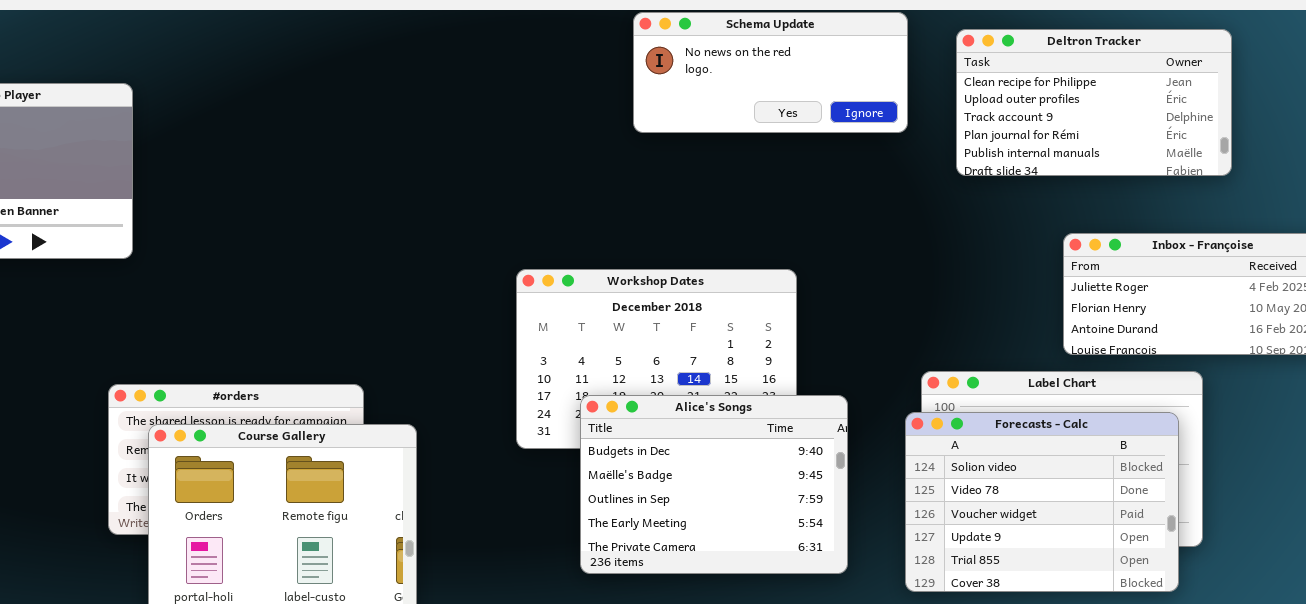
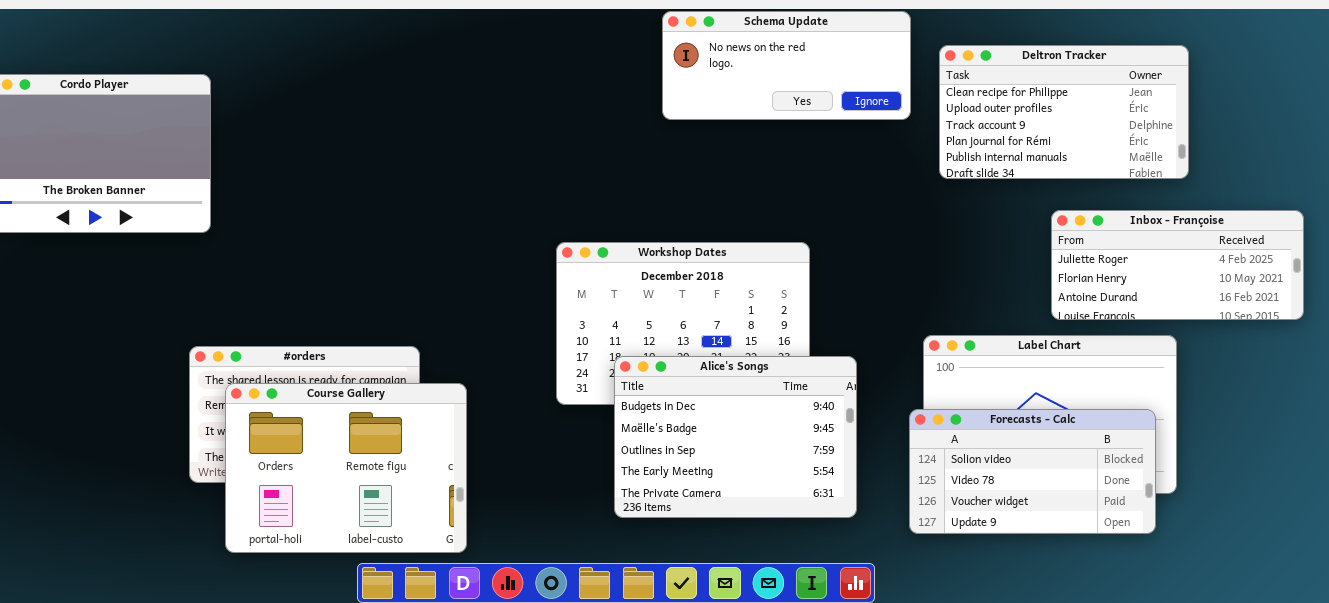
Deltron Tracker: [956,29,1232,176] -> [939,45,1189,179], moved
Forecasts - Calc: [905,412,1179,592] -> [909,409,1156,534], resized

